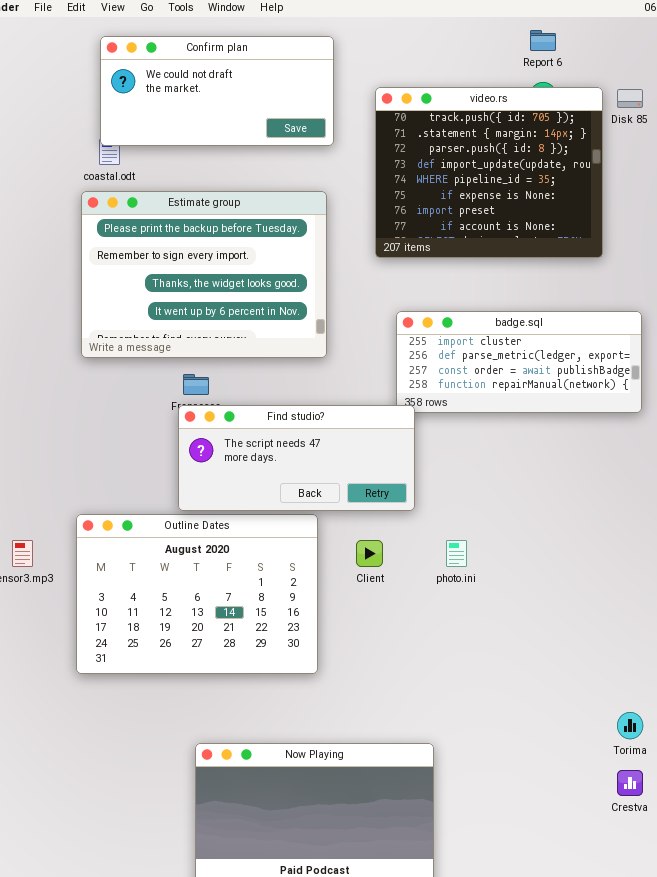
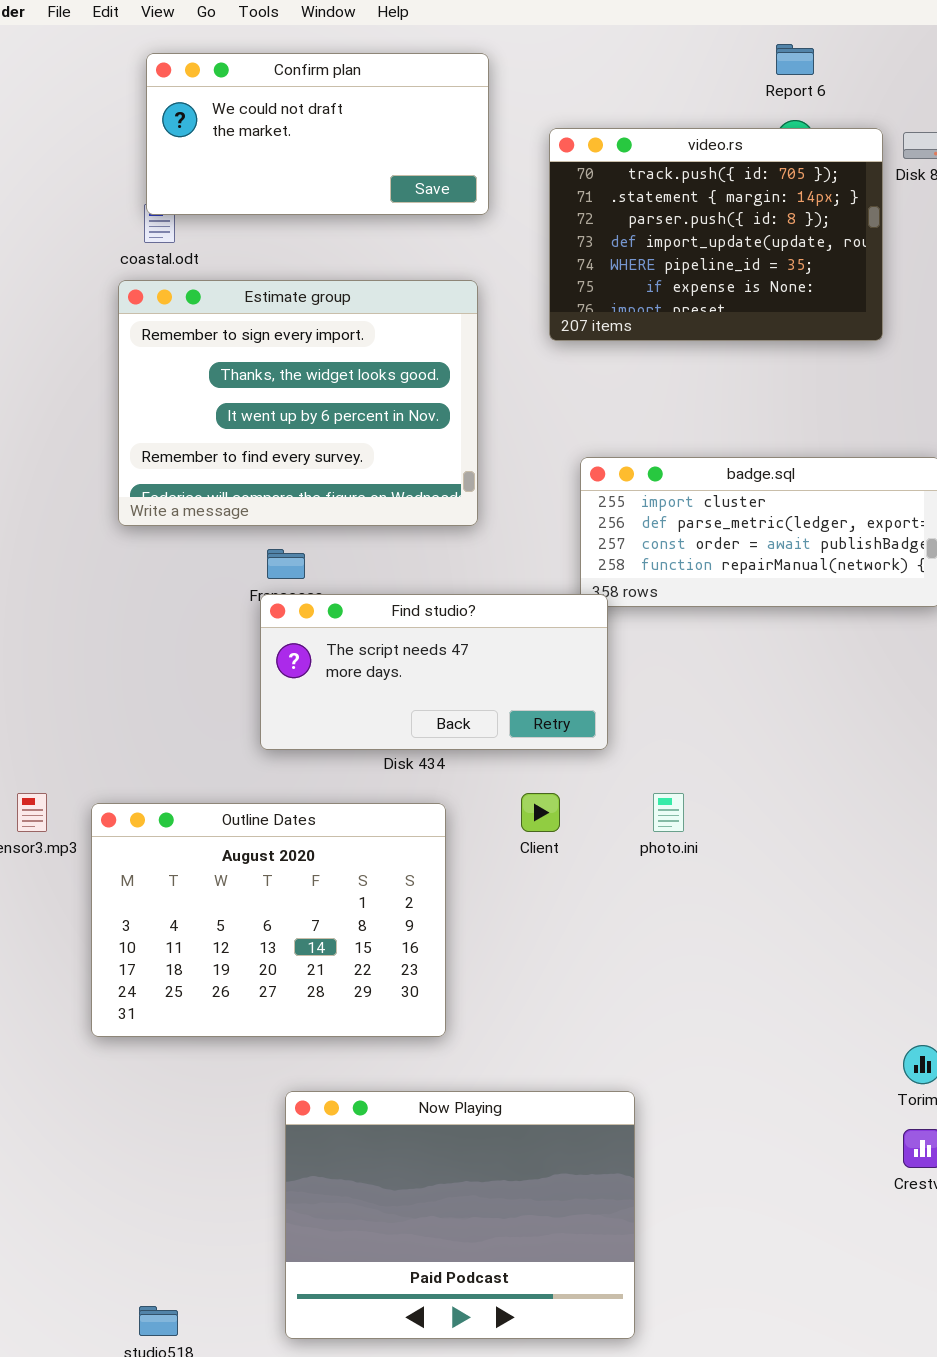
video.rs: [375,87,603,258] -> [549,128,883,341], resized
Estimate group: [81,191,327,358] -> [118,280,478,526], scrolled down 1 row
Outline Dates: [76,514,318,674] -> [91,803,446,1037], moved

